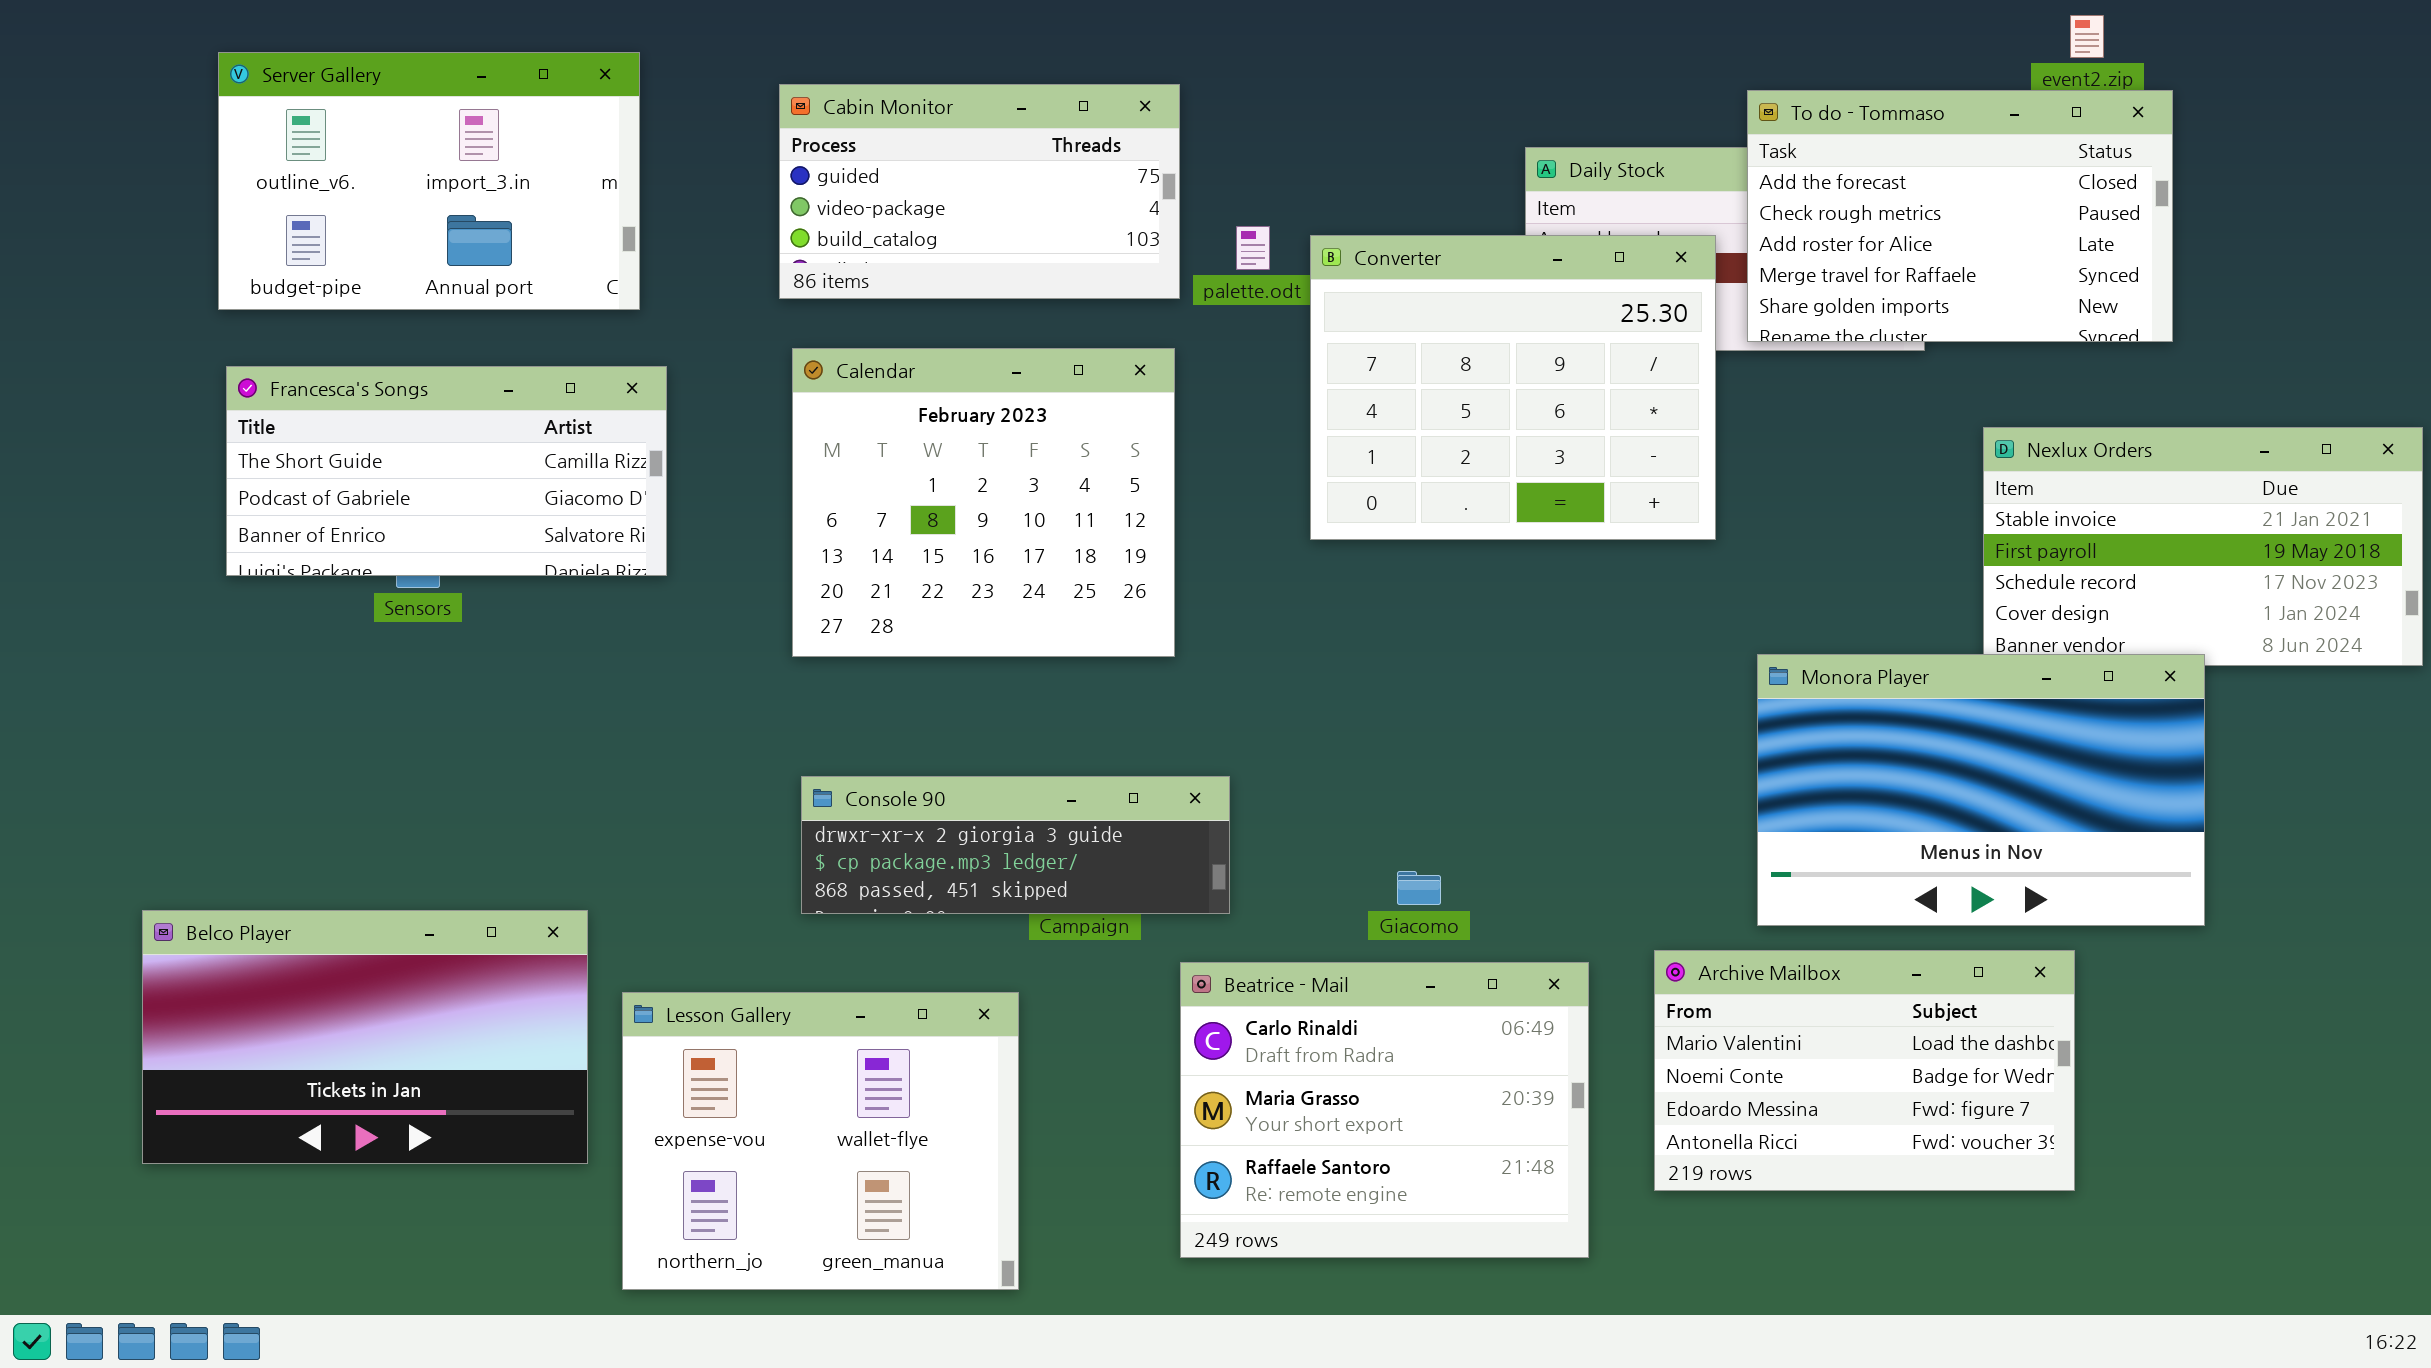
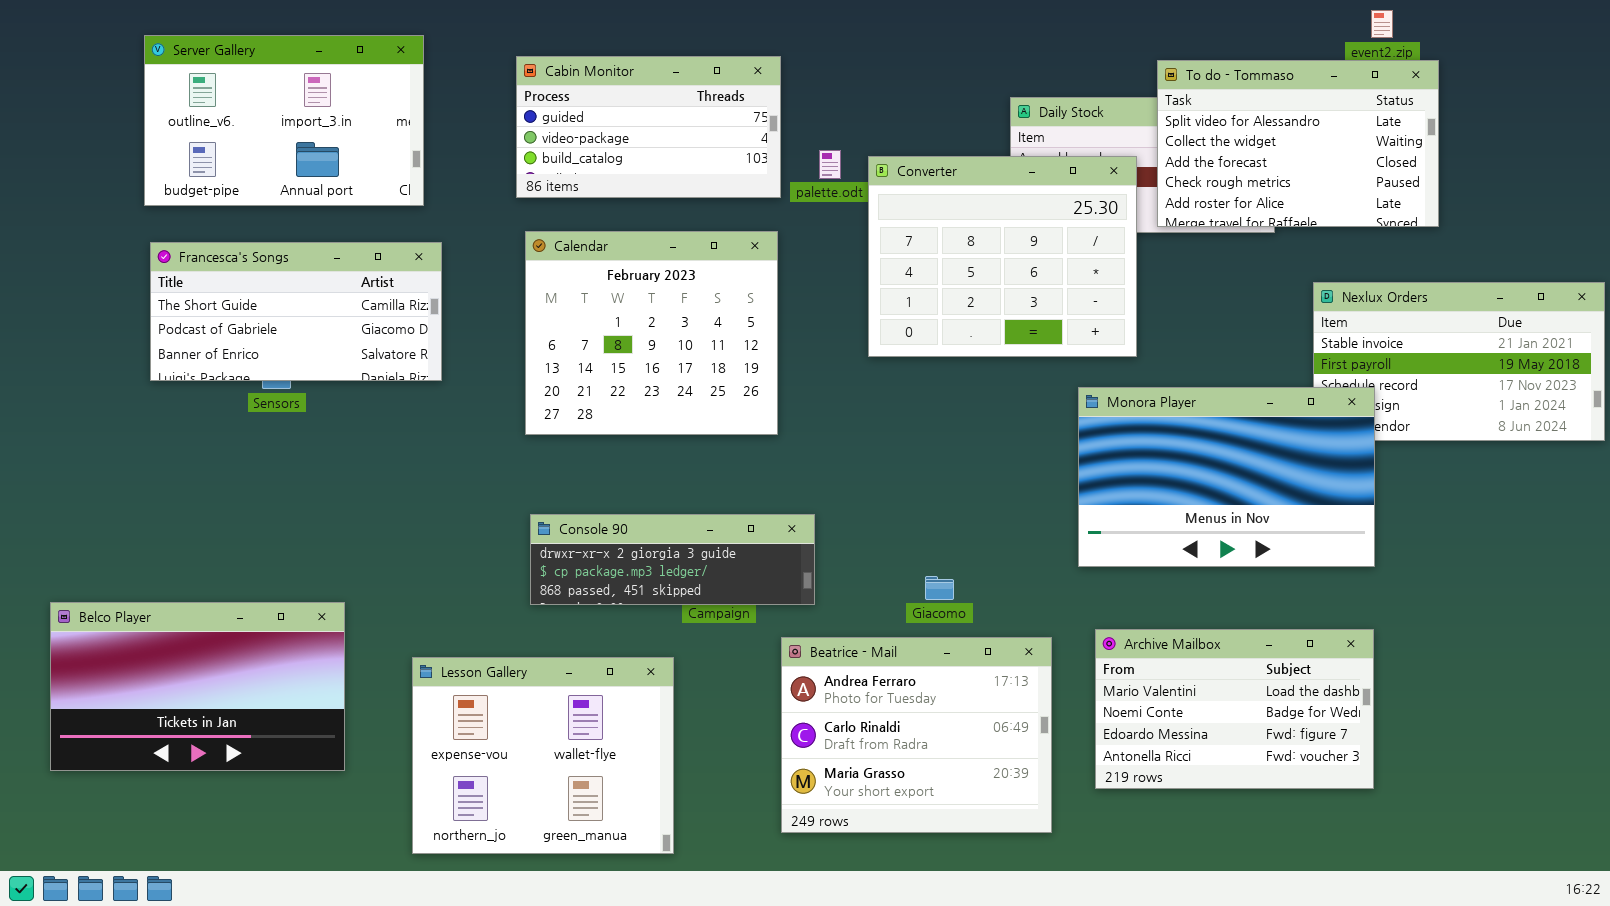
To do - Tommaso: [1747,90,2173,342] -> [1157,60,1439,227], scrolled up 2 rows
Monora Player: [1757,654,2205,926] -> [1078,387,1375,567], moved
Belco Player: [142,910,588,1164] -> [50,602,345,771], moved
Beatrice - Mail: [1180,962,1589,1258] -> [781,637,1052,833], scrolled up 1 row

